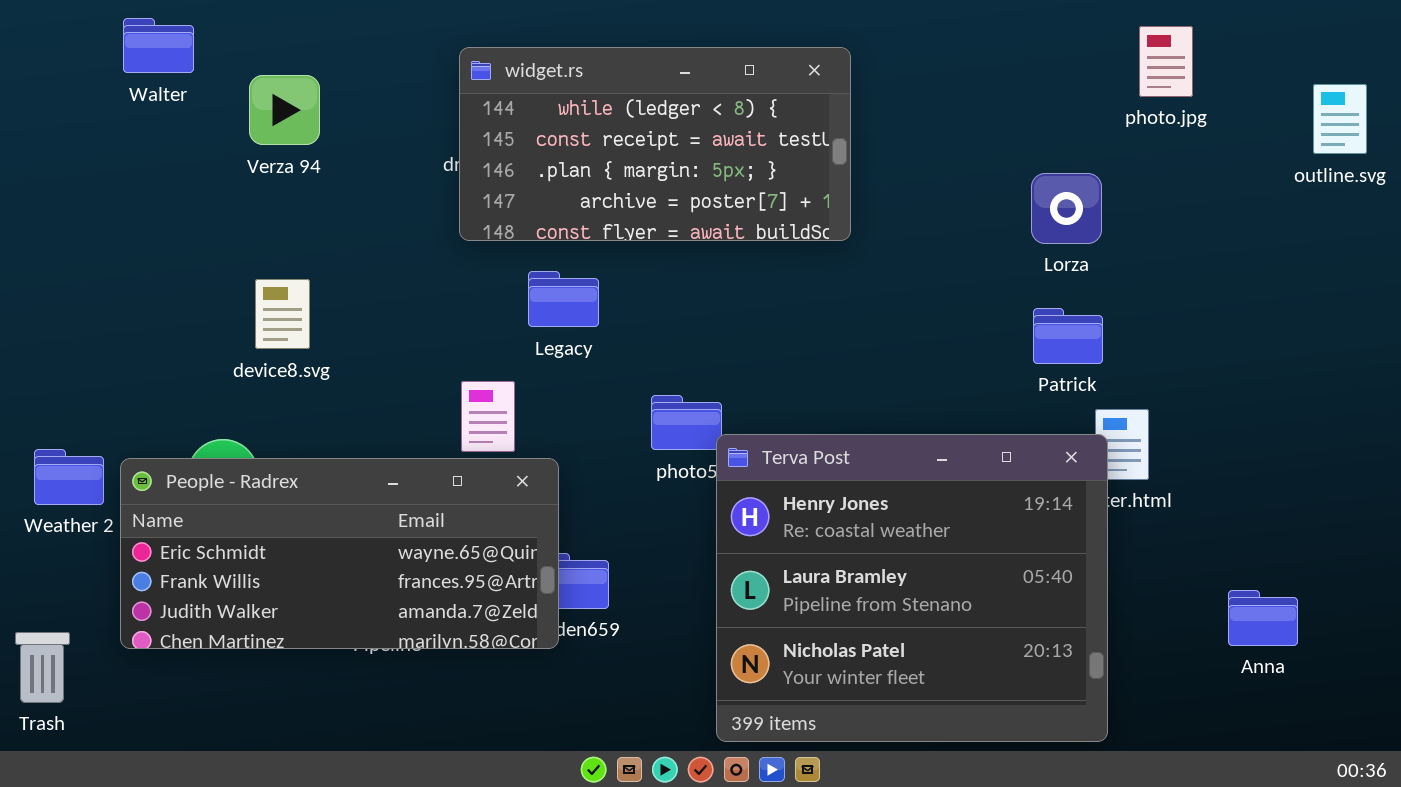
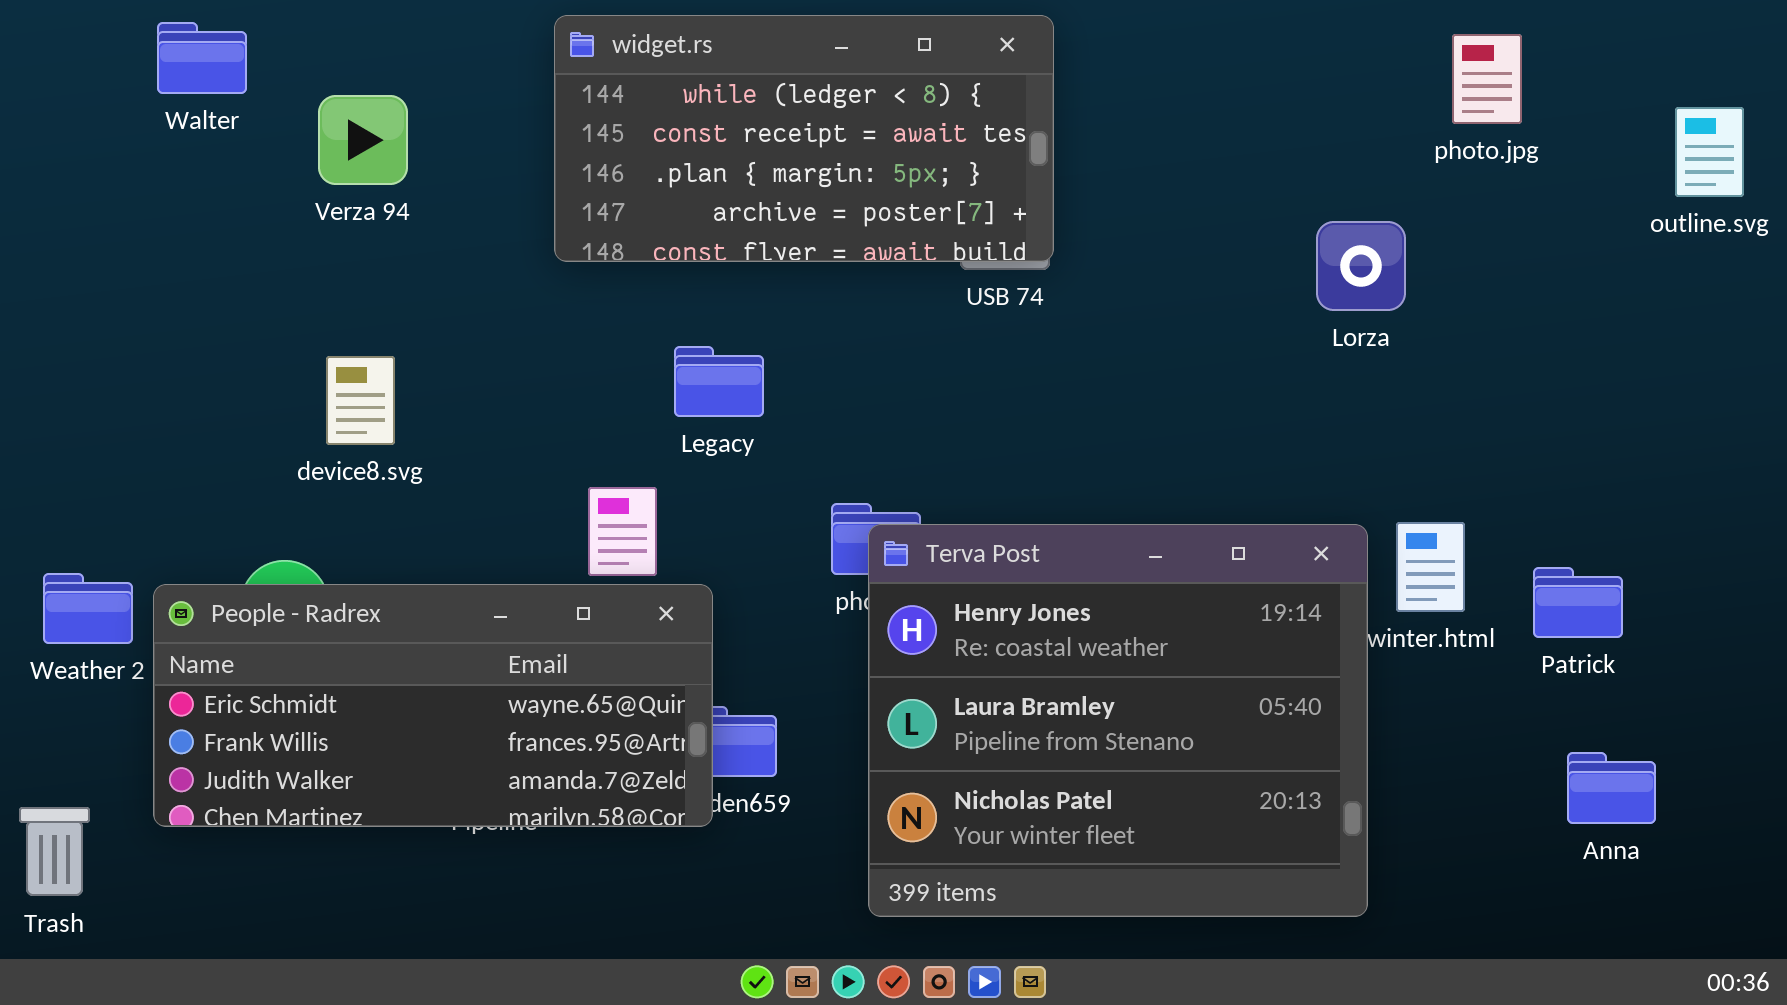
widget.rs: [459,47,851,241] -> [554,15,1054,262], moved
Patrick: [1033,308,1103,364] -> [1533,567,1623,638], moved
Terva Post: [716,434,1108,742] -> [868,524,1368,917], moved

